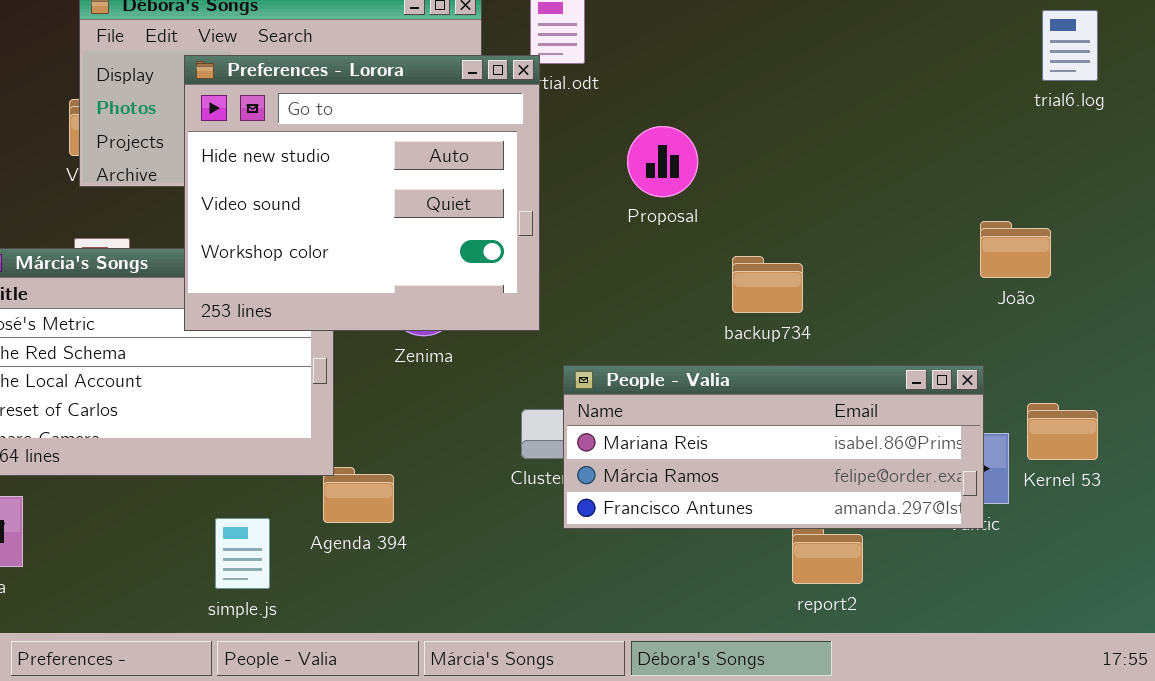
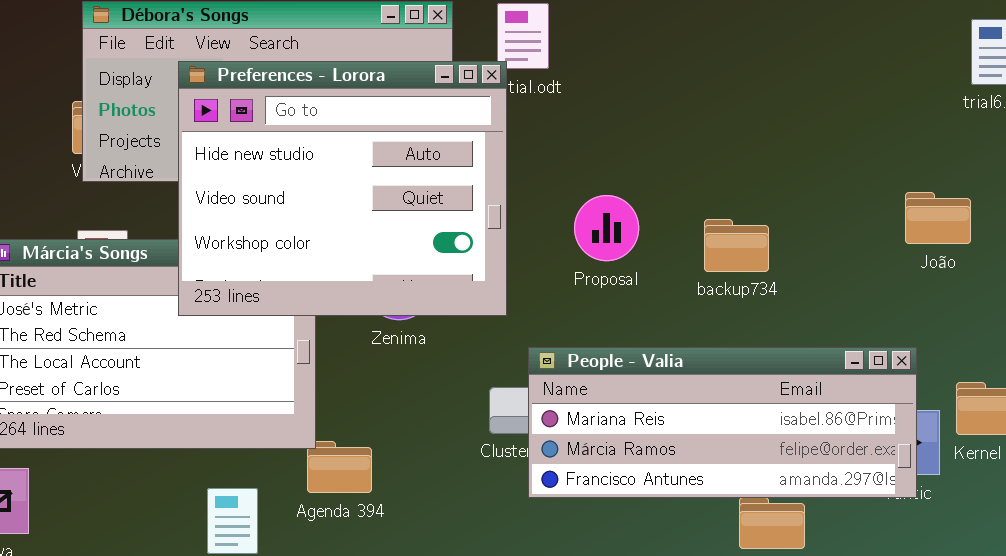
Proposal: [627,126,698,197] -> [574,195,639,261], moved
João: [980,221,1051,278] -> [905,192,971,244], moved
backup734: [732,256,803,313] -> [704,219,769,272], moved

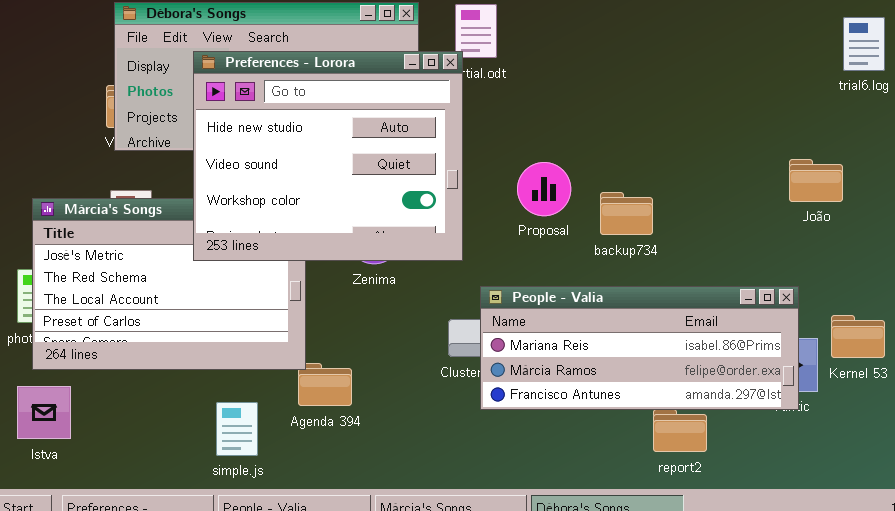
backup734: [704,219,769,272] -> [600,192,653,235], moved

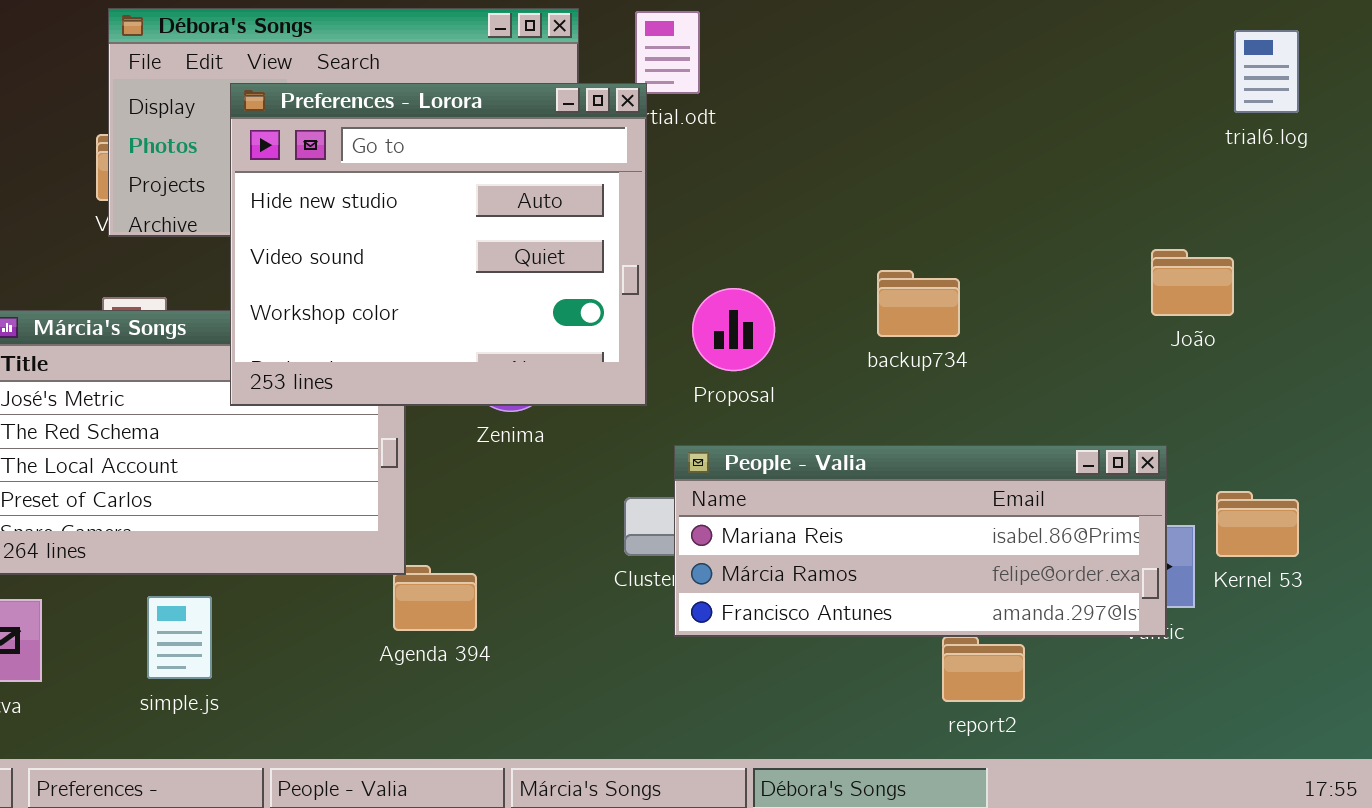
Proposal: [517,162,571,216] -> [692,288,775,371], moved
backup734: [600,192,653,235] -> [877,270,960,337], moved
simple.js: [216,402,258,456] -> [147,596,212,679], moved

